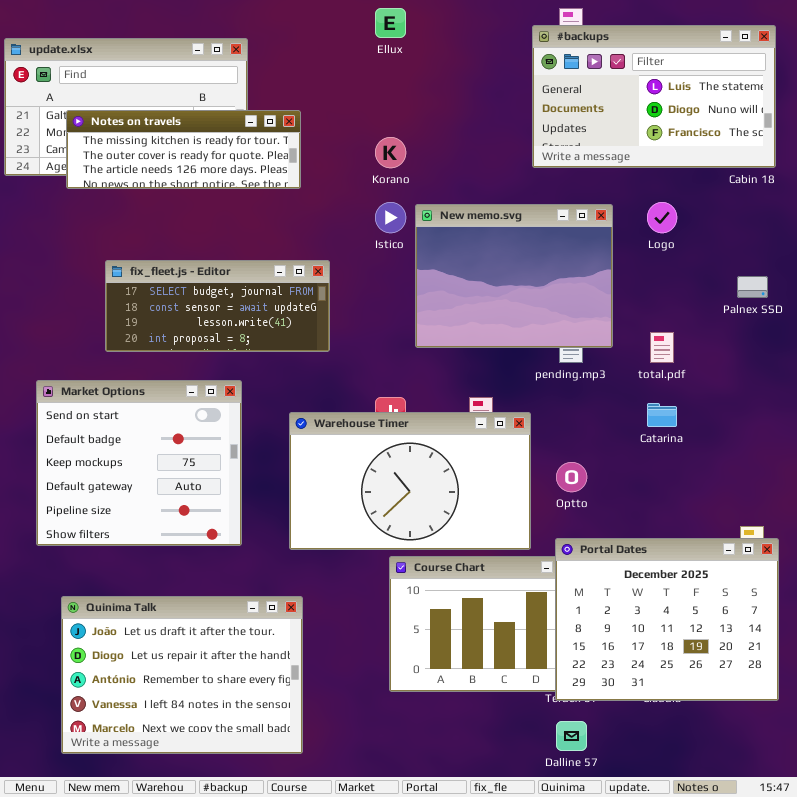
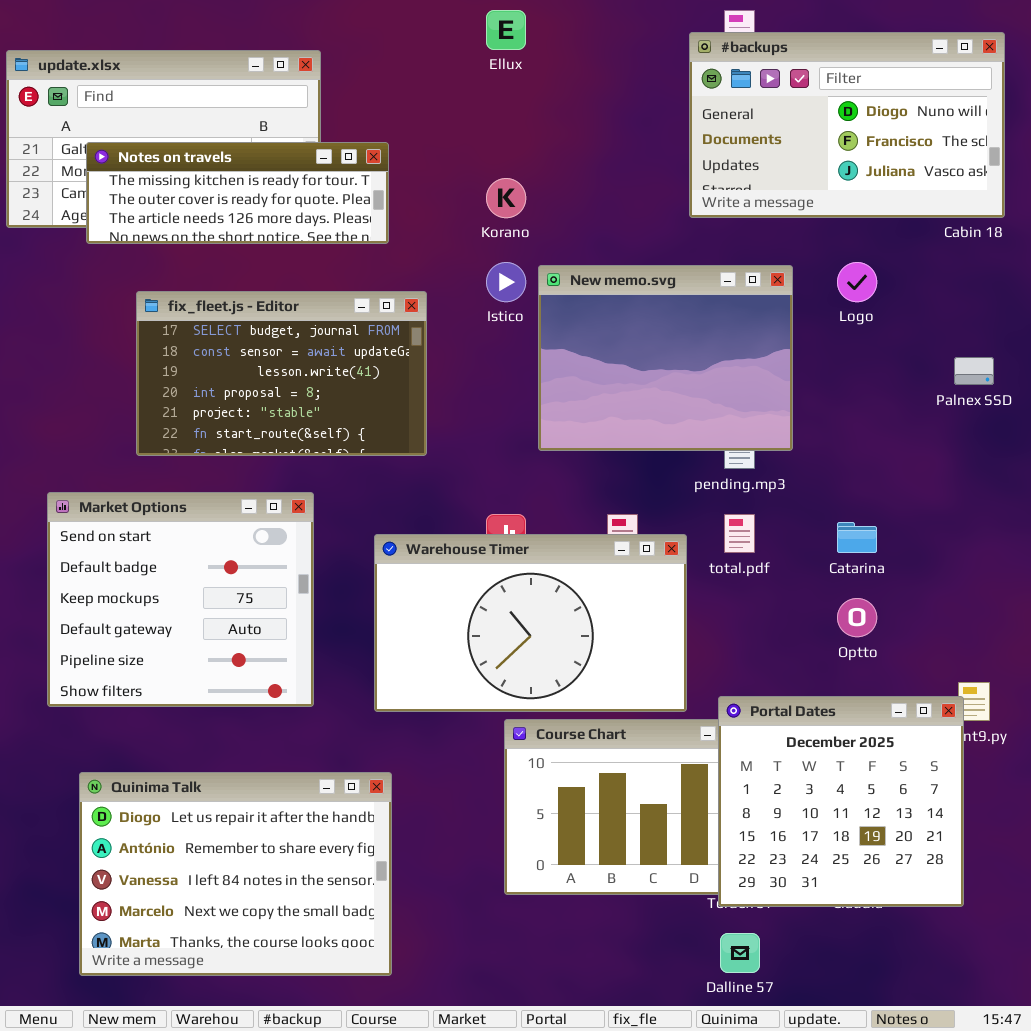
#backups: [532,25,776,168] -> [689,32,1005,218], scrolled down 1 row
fix_fleet.js - Editor: [105,260,330,352] -> [136,291,427,456], resized
total.pdf: [650,332,674,363] -> [724,514,755,553], moved
Optto: [556,462,587,492] -> [837,598,877,637], moved
Portal Dates: [555,538,779,701] -> [718,696,964,907], resized
Quinima Talk: [61,596,303,754] -> [79,772,392,976], scrolled down 1 row

